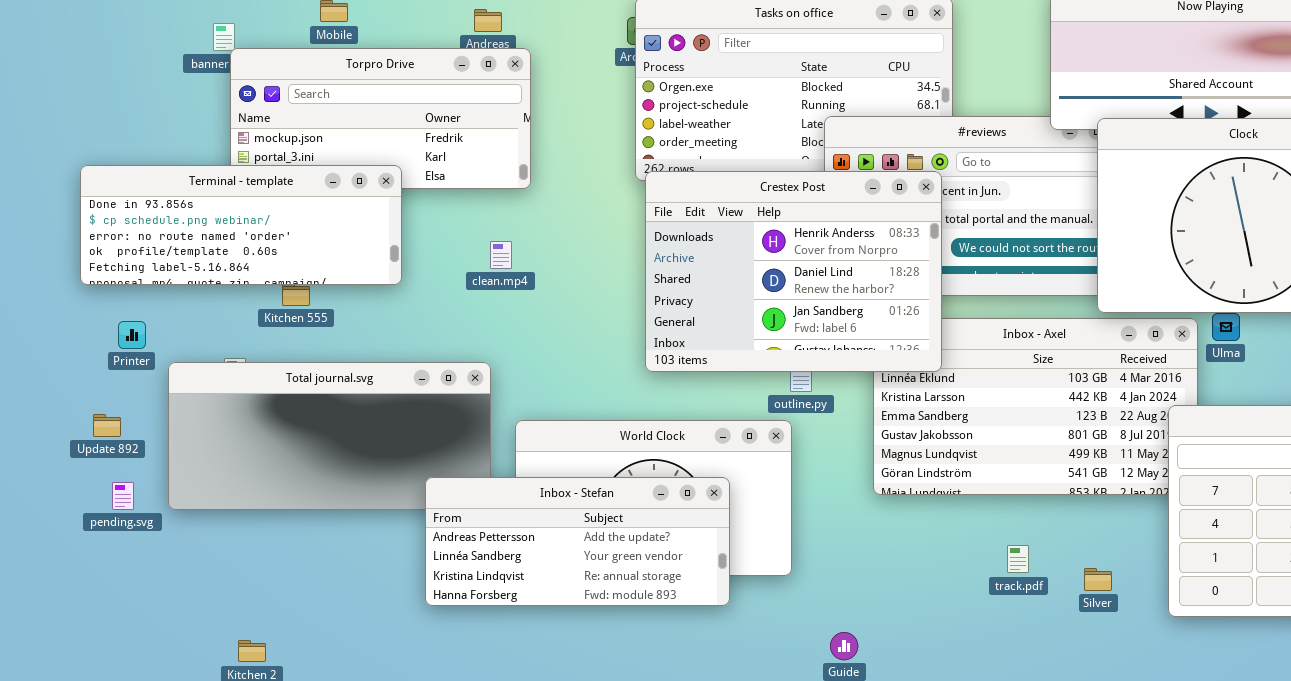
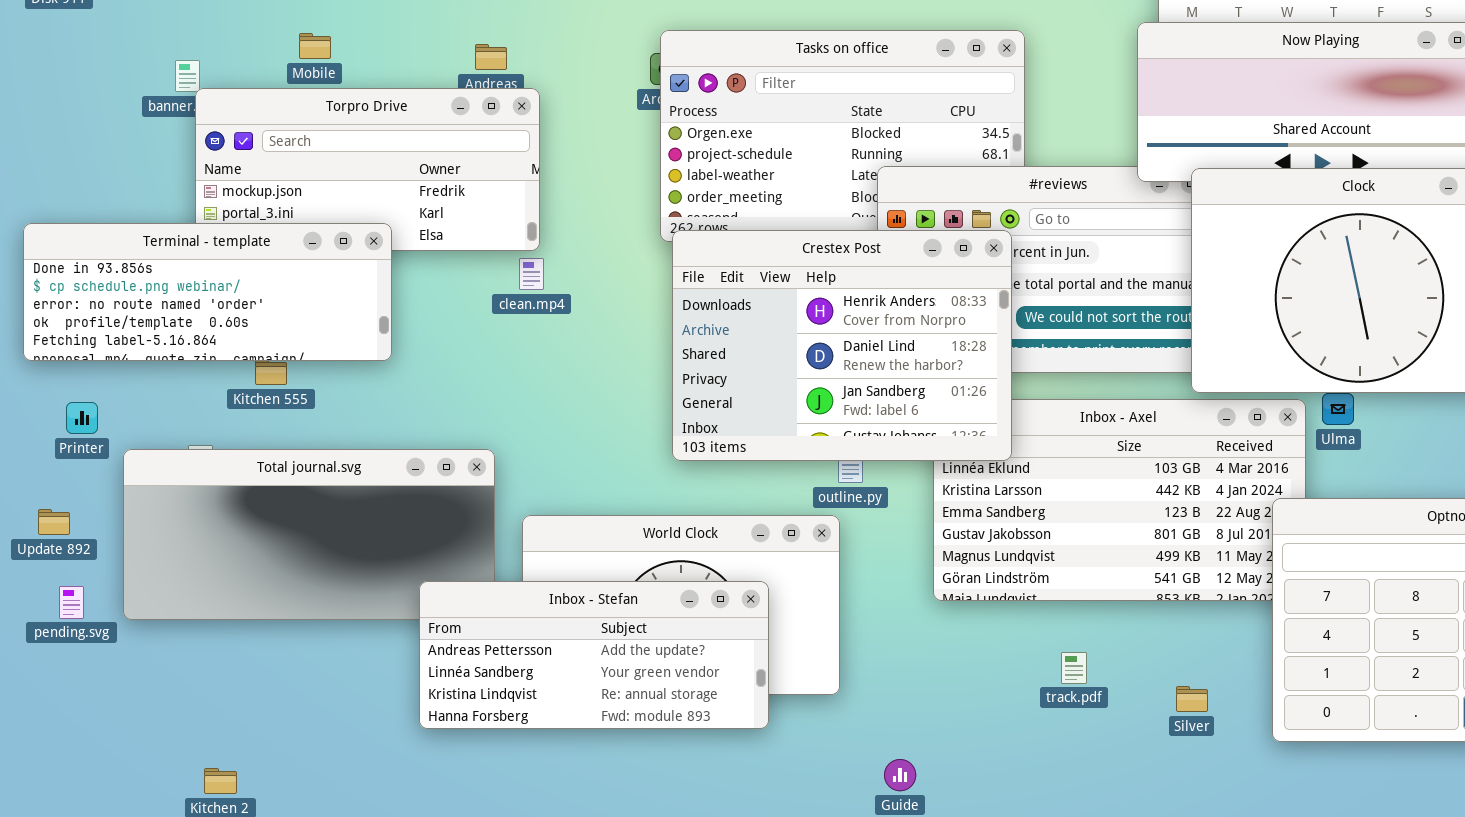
clean.mp4: [490,241,512,269] -> [519,258,544,290], moved
track.pdf: [1007,545,1029,573] -> [1061,652,1087,684], moved

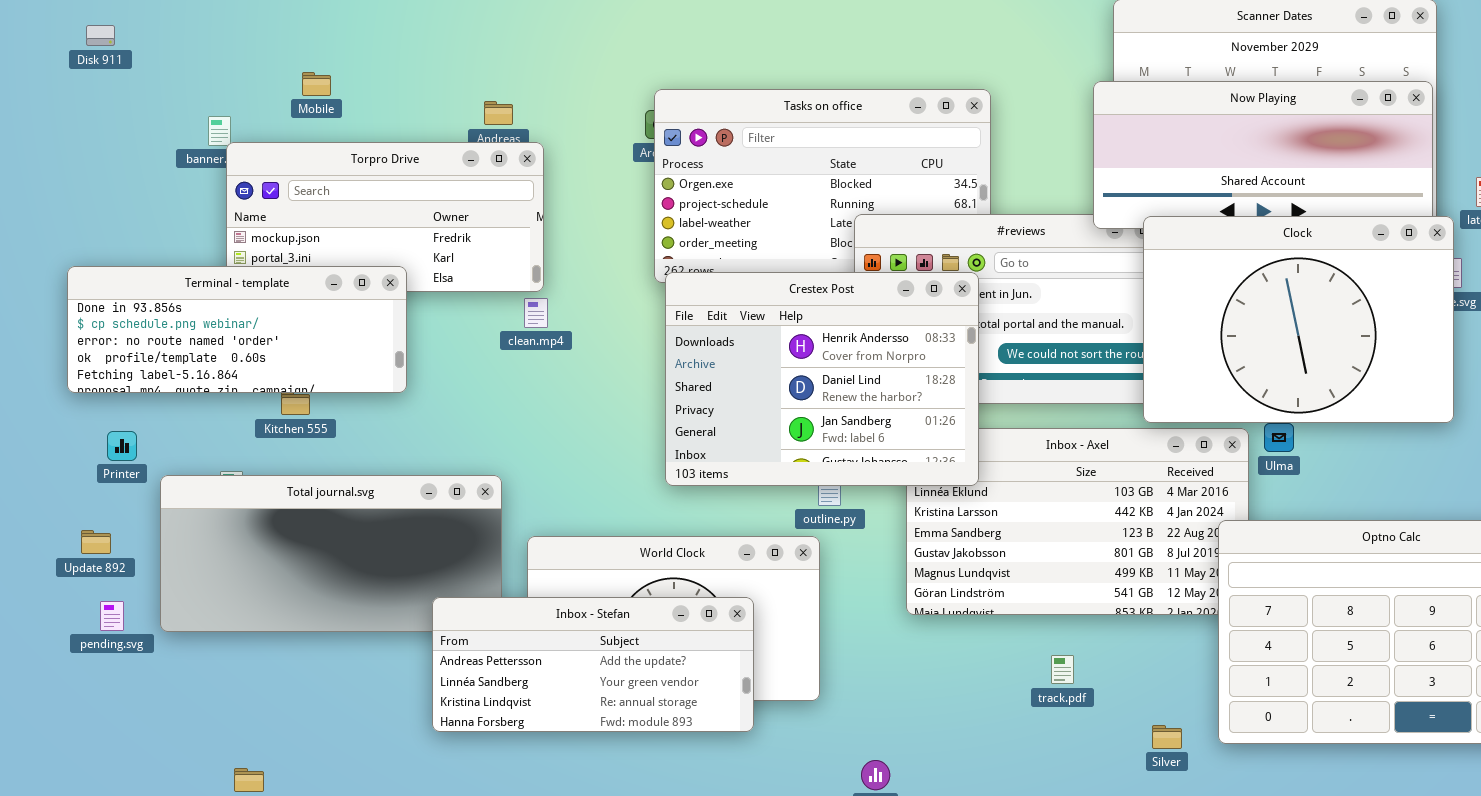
Mobile: [299,33,331,59] -> [302,72,331,96], moved
track.pdf: [1061,652,1087,684] -> [1051,655,1074,684], moved
Silver: [1176,686,1208,712] -> [1152,725,1182,749], moved

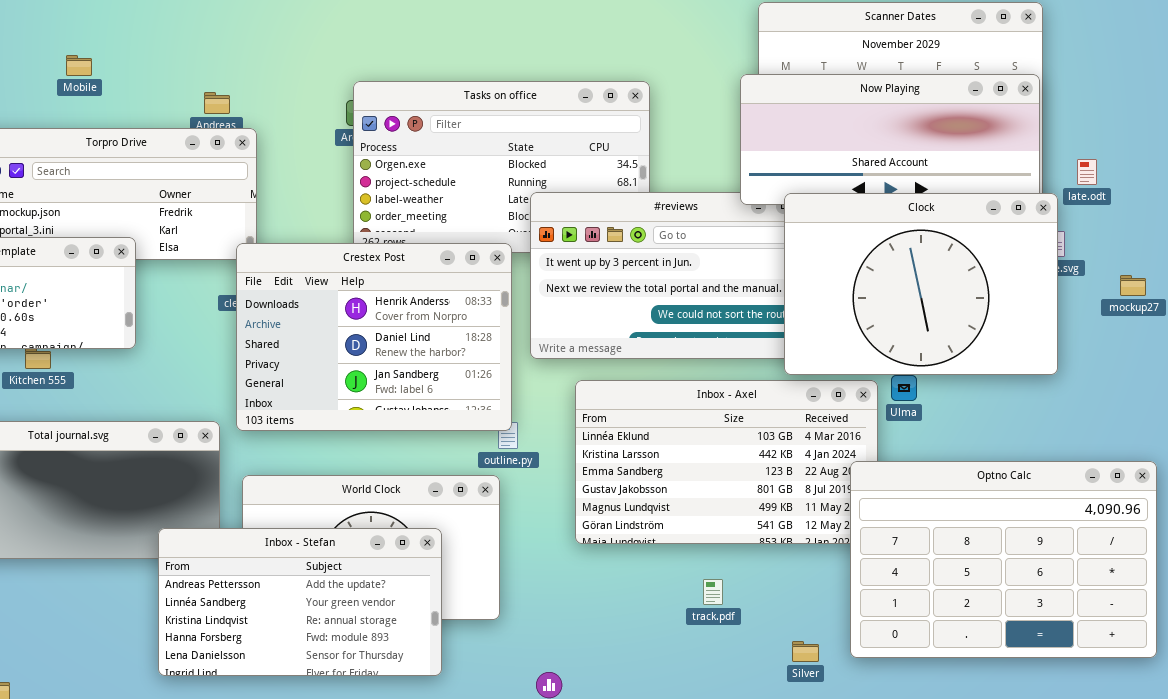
Mobile: [302,72,331,96] -> [66,55,92,76], moved
Crestex Post: [665,272,979,486] -> [236,243,512,431], moved
Inbox - Stefan: [432,597,754,732] -> [158,528,442,676], resized

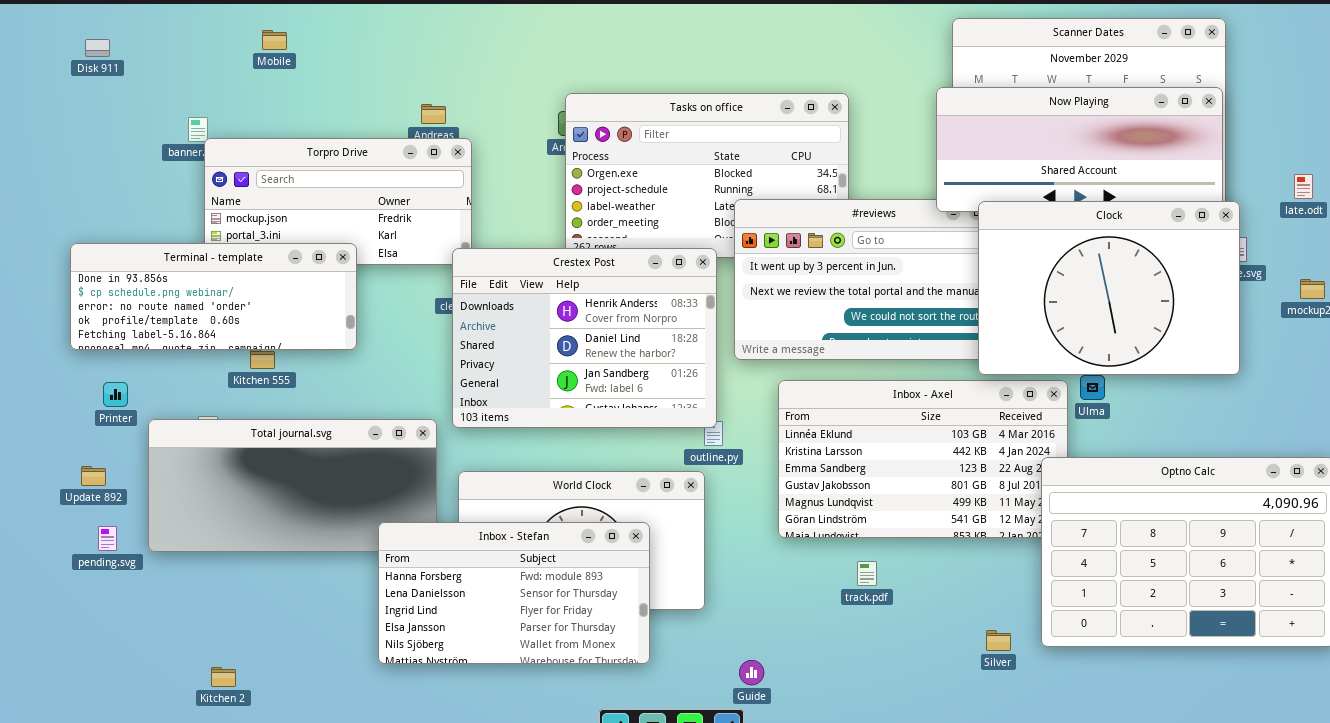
Mobile: [66,55,92,76] -> [262,30,287,50], moved
late.odt: [1077,159,1097,185] -> [1294,174,1313,199], moved
Inbox - Stefan: [158,528,442,676] -> [378,522,650,664], scrolled down 3 rows
track.pdf: [703,579,723,605] -> [857,561,877,586], moved

